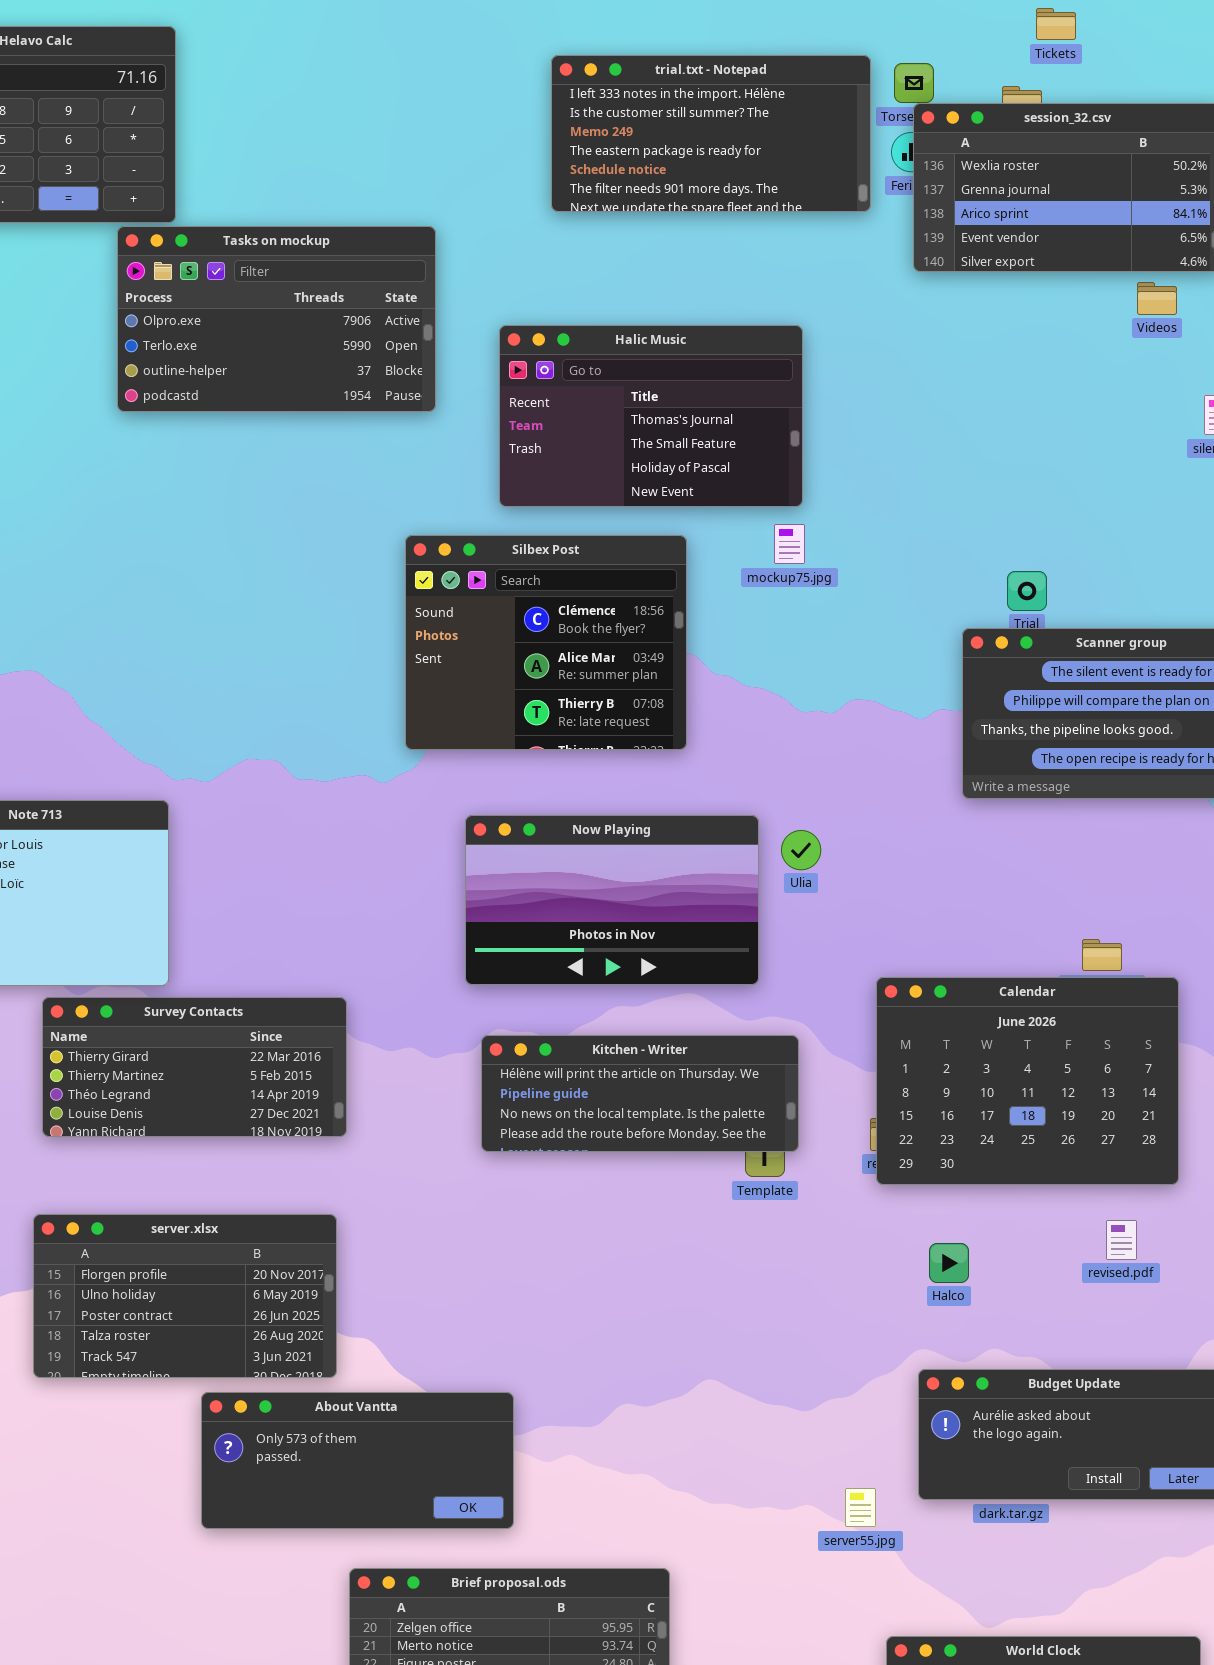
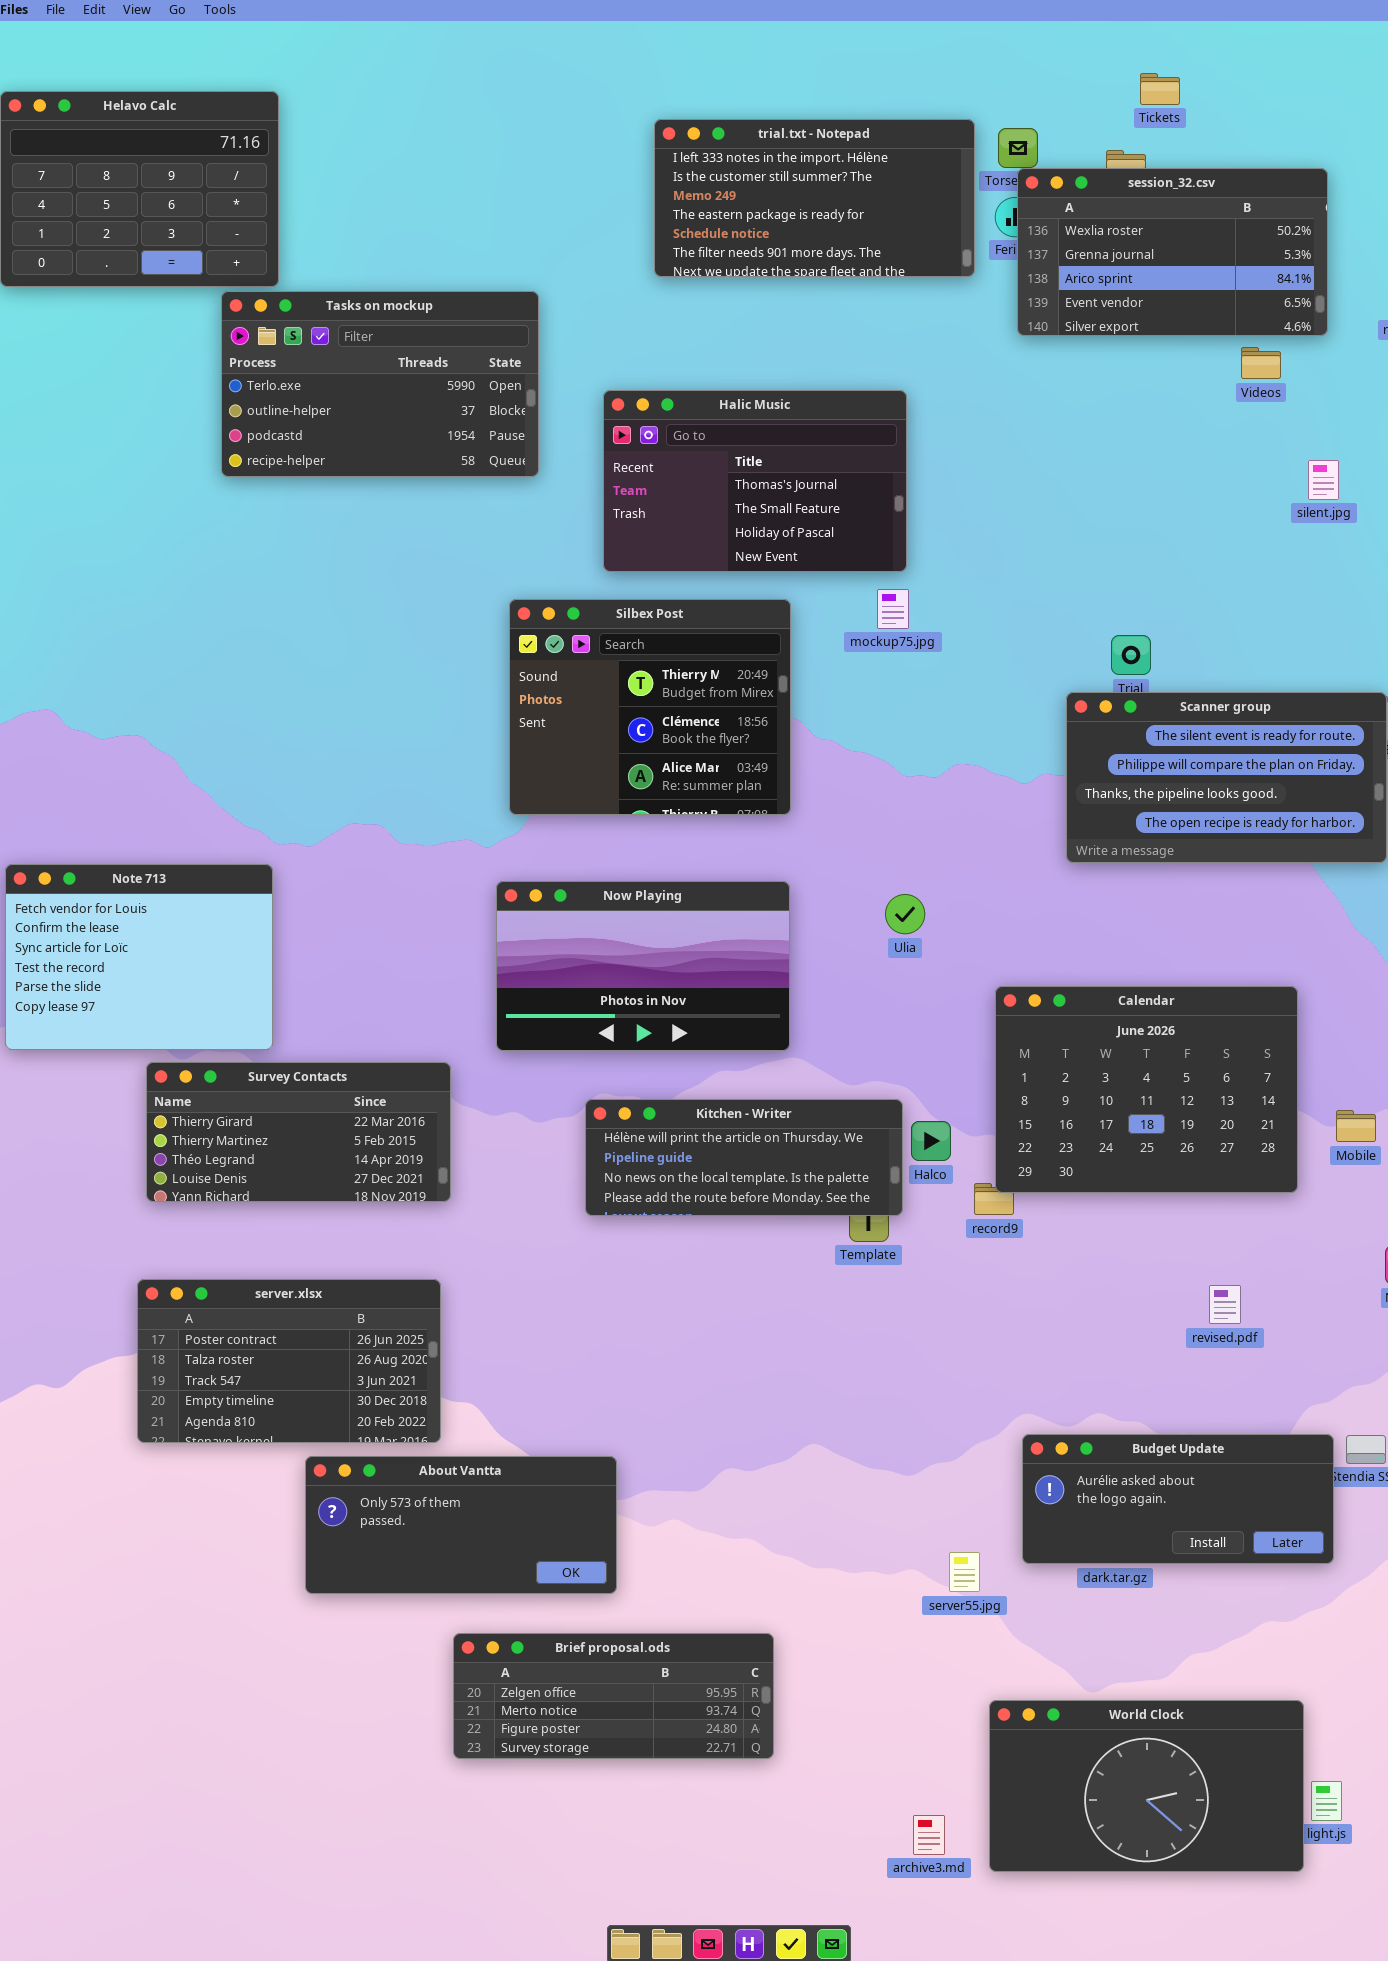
Tasks on mockup: [117,226,436,412] -> [221,291,539,477], scrolled down 1 row
Silbex Post: [405,535,687,750] -> [509,599,791,815], scrolled up 1 row
Now Playing: [465,815,759,985] -> [496,881,790,1051], moved
Calendar: [876,977,1179,1185] -> [995,986,1298,1193], moved
server.xlsx: [33,1214,337,1378] -> [137,1279,441,1443], scrolled down 2 rows
Halco: [929,1243,969,1283] -> [911,1121,951,1161], moved

